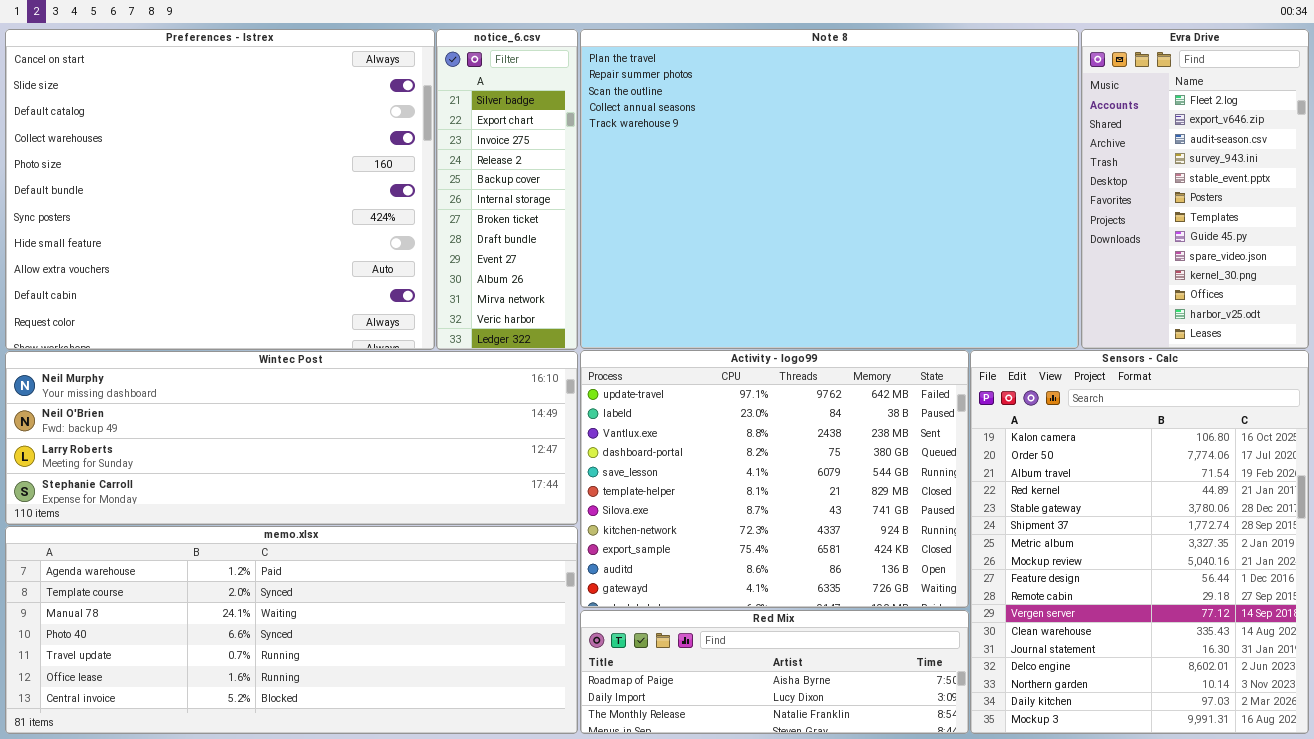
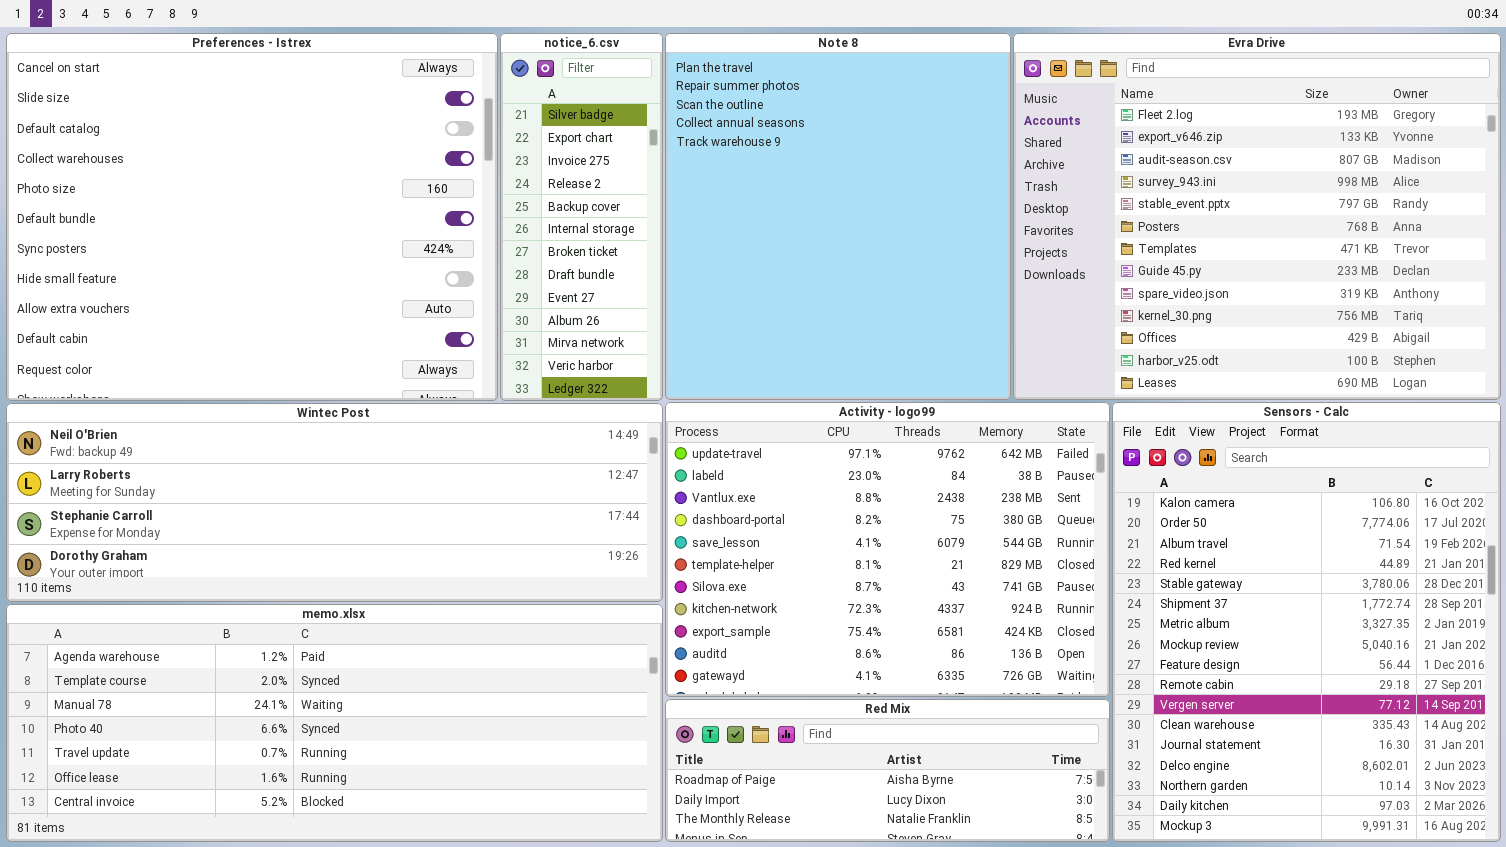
Note 8: [580,29,1079,349] -> [665,33,1011,400], resized
Evra Drive: [1081,29,1309,349] -> [1013,33,1501,400], resized
Wintec Post: [5,351,578,525] -> [6,403,663,602], scrolled down 1 row

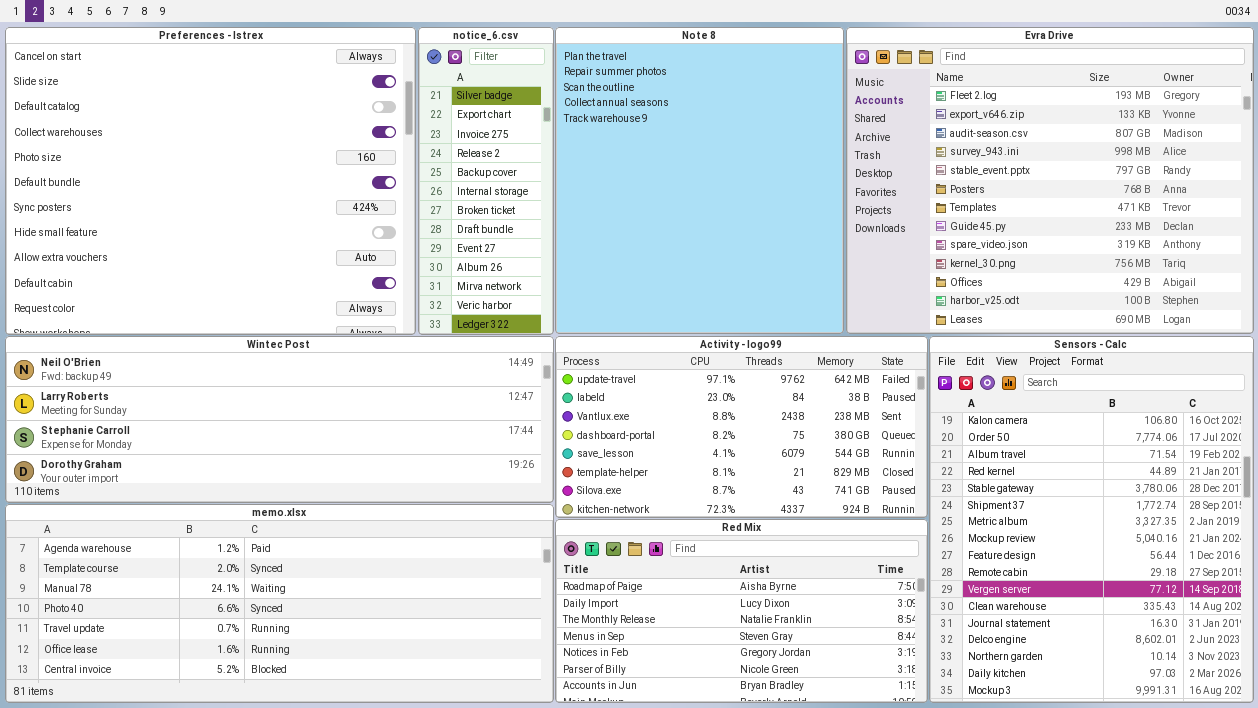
Activity - logo99: [665,402,1110,697] -> [555,336,928,518], resized
Red Mix: [665,699,1110,842] -> [555,519,928,703], resized

